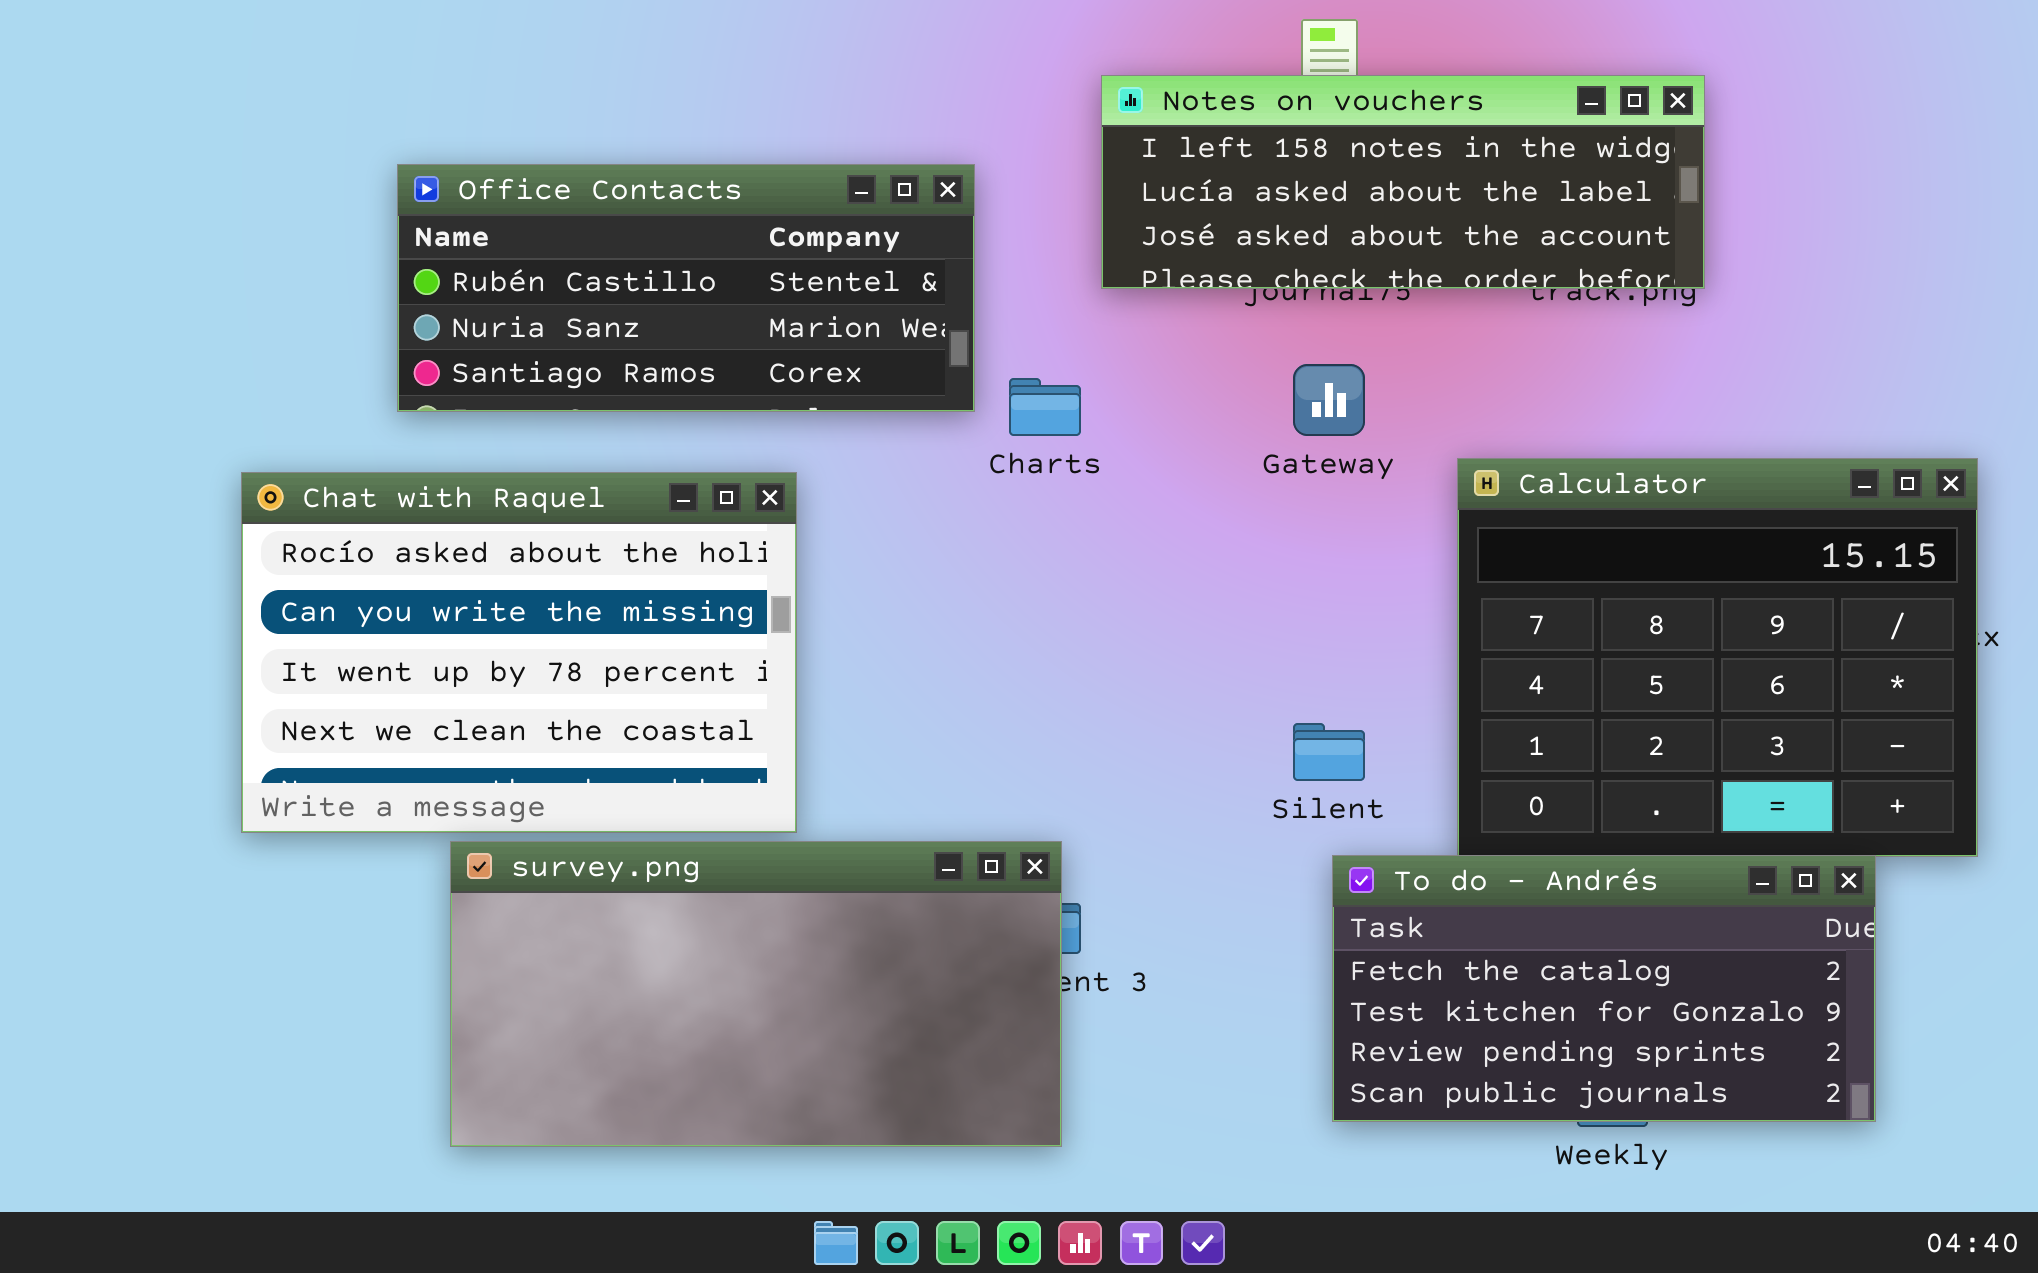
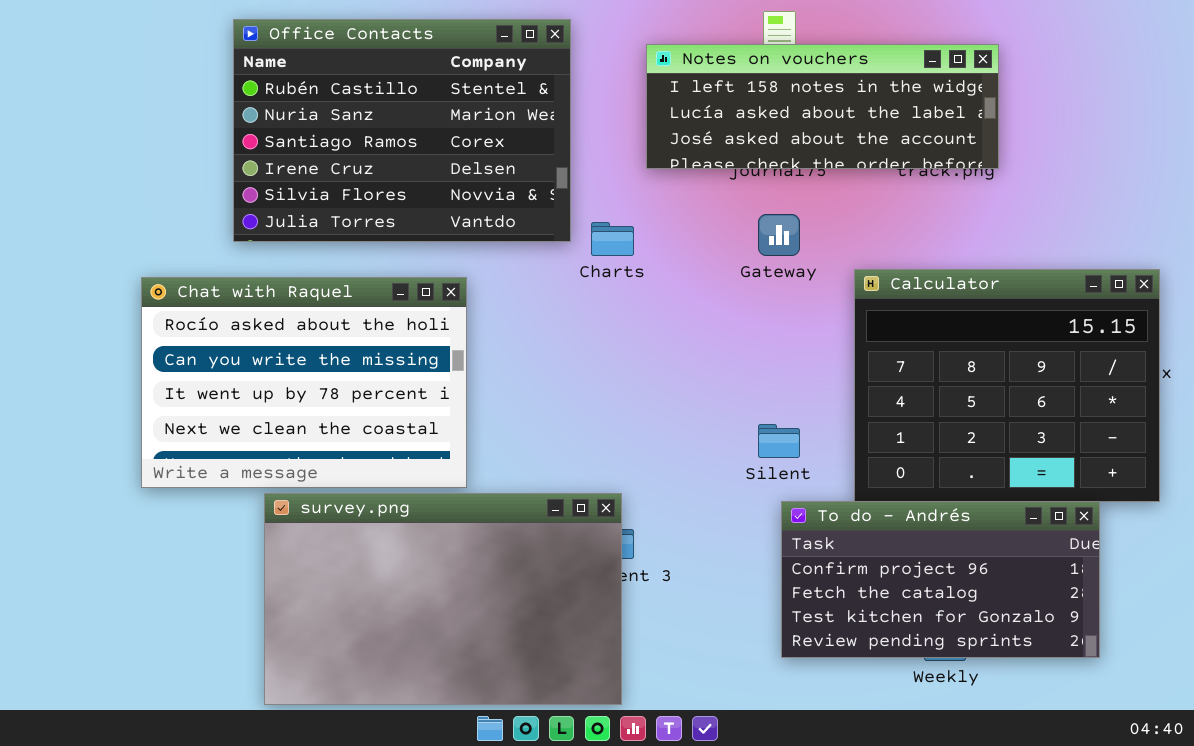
Office Contacts: [397,164,975,412] -> [233,19,571,242], resized
survey.png: [450,841,1062,1147] -> [264,493,622,705], resized
To do - Andrés: [1332,855,1876,1122] -> [781,501,1100,658], scrolled up 1 row

